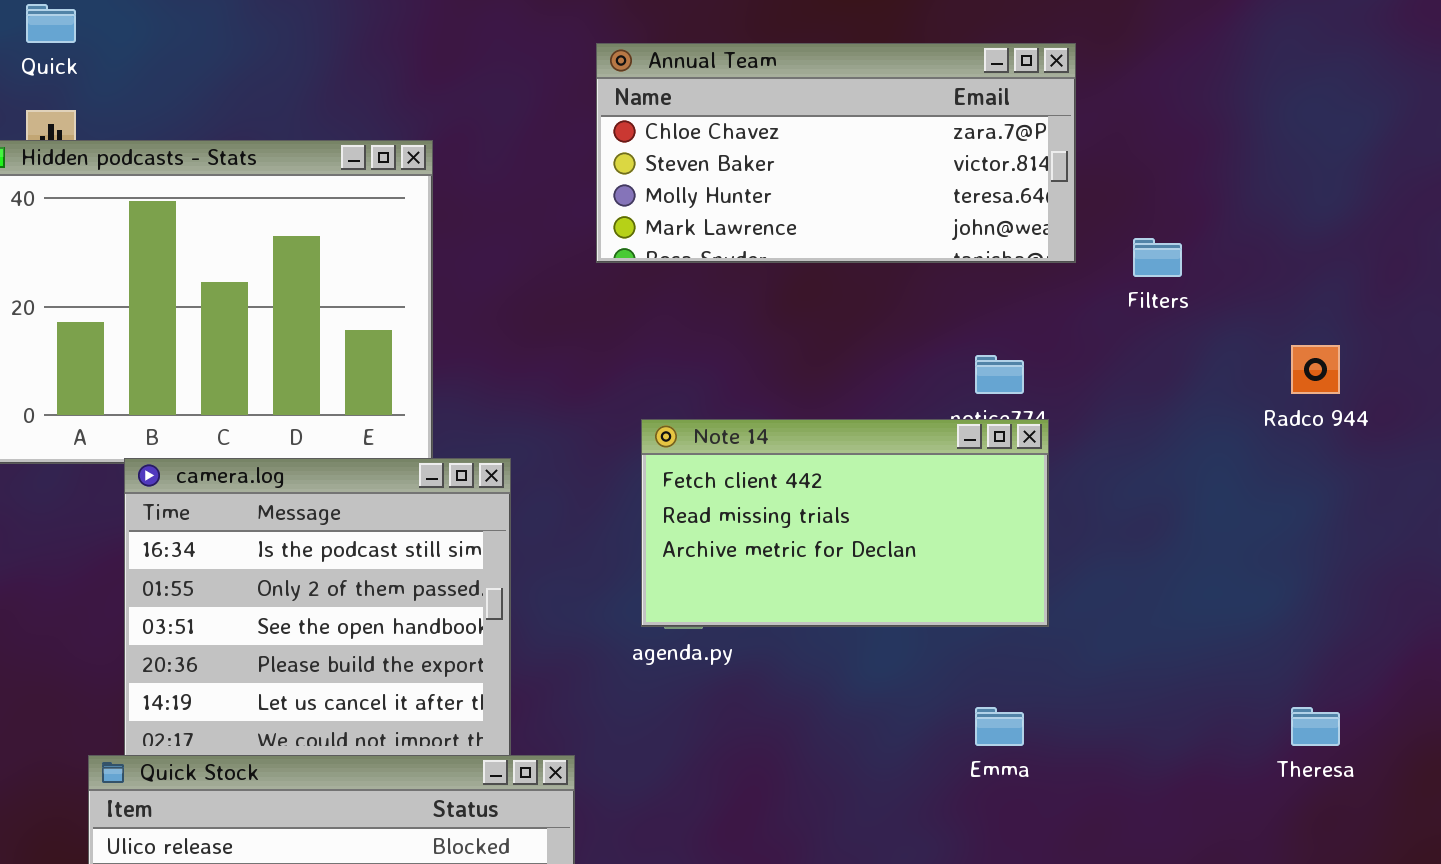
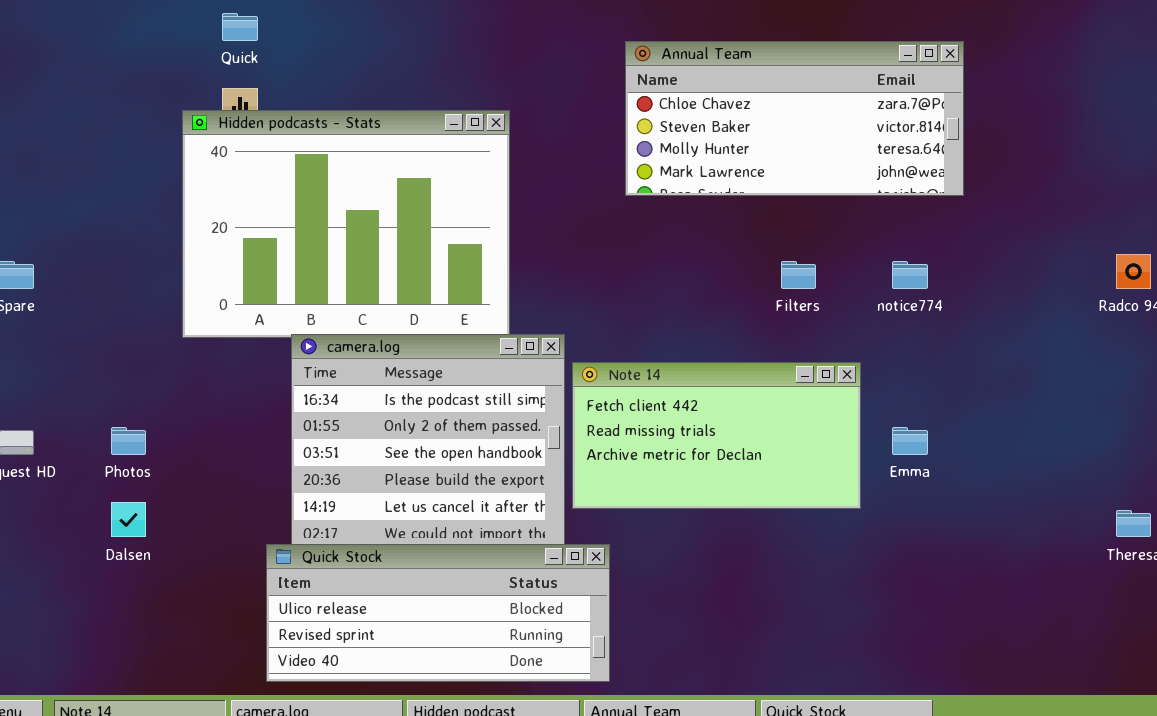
Filters: [1133,238,1182,277] -> [781,261,816,289], moved
Note 14: [641,419,1049,627] -> [572,362,861,509], moved
Emma: [975,707,1024,746] -> [892,427,928,455], moved

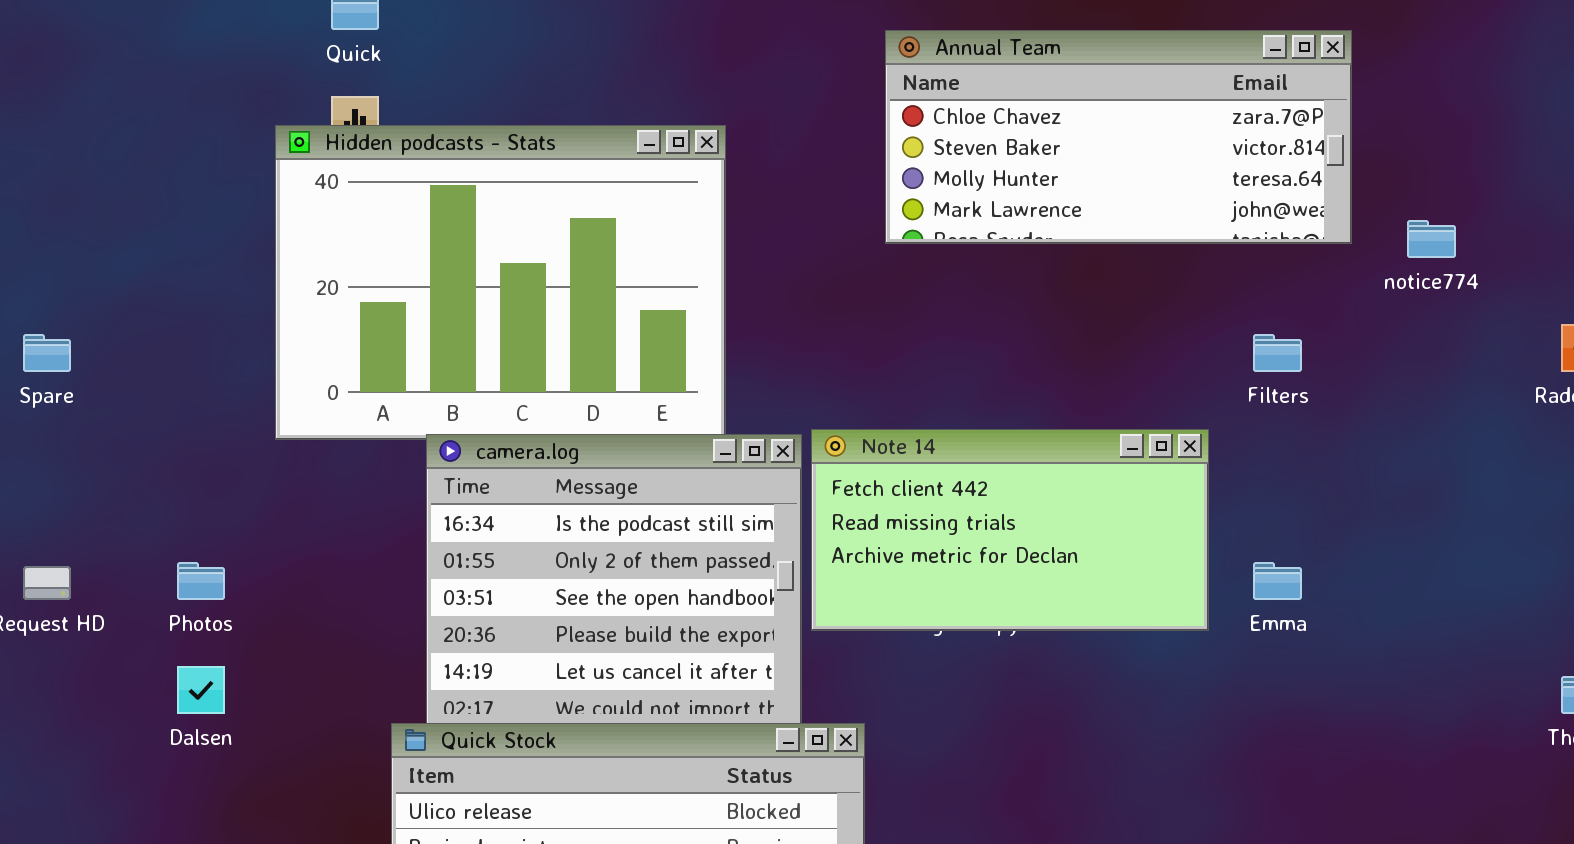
Filters: [781,261,816,289] -> [1253,334,1302,372], moved
notice774: [892,261,928,289] -> [1407,220,1456,258], moved
Note 14: [572,362,861,509] -> [811,429,1209,631], moved

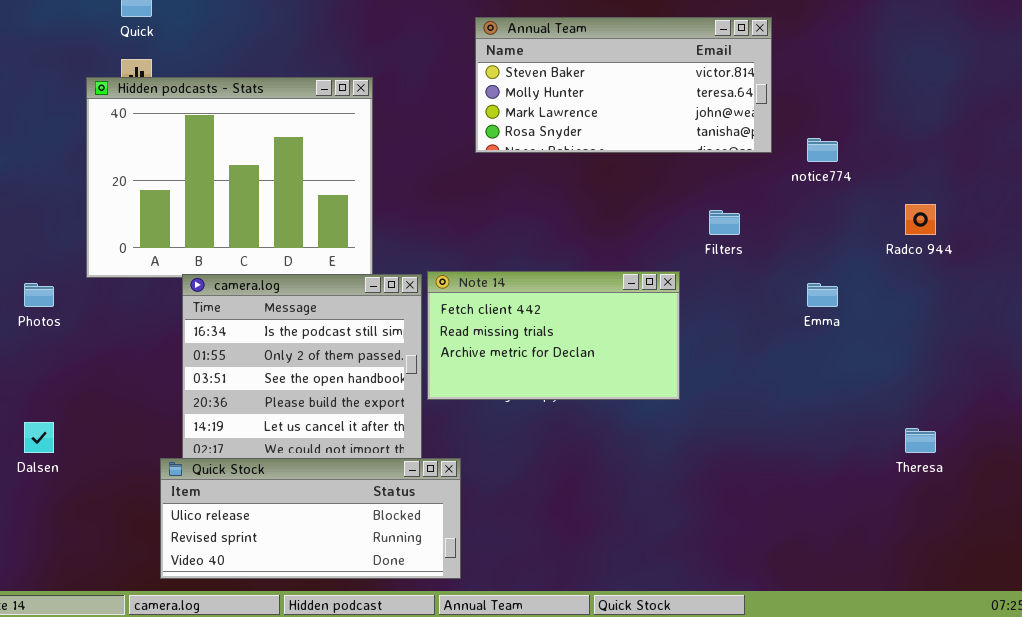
Annual Team: [885,30,1352,244] -> [475,17,772,153], scrolled down 1 row
Photos: [177,562,225,600] -> [24,283,54,307], moved
Emma: [1253,562,1302,600] -> [807,283,838,307], moved

